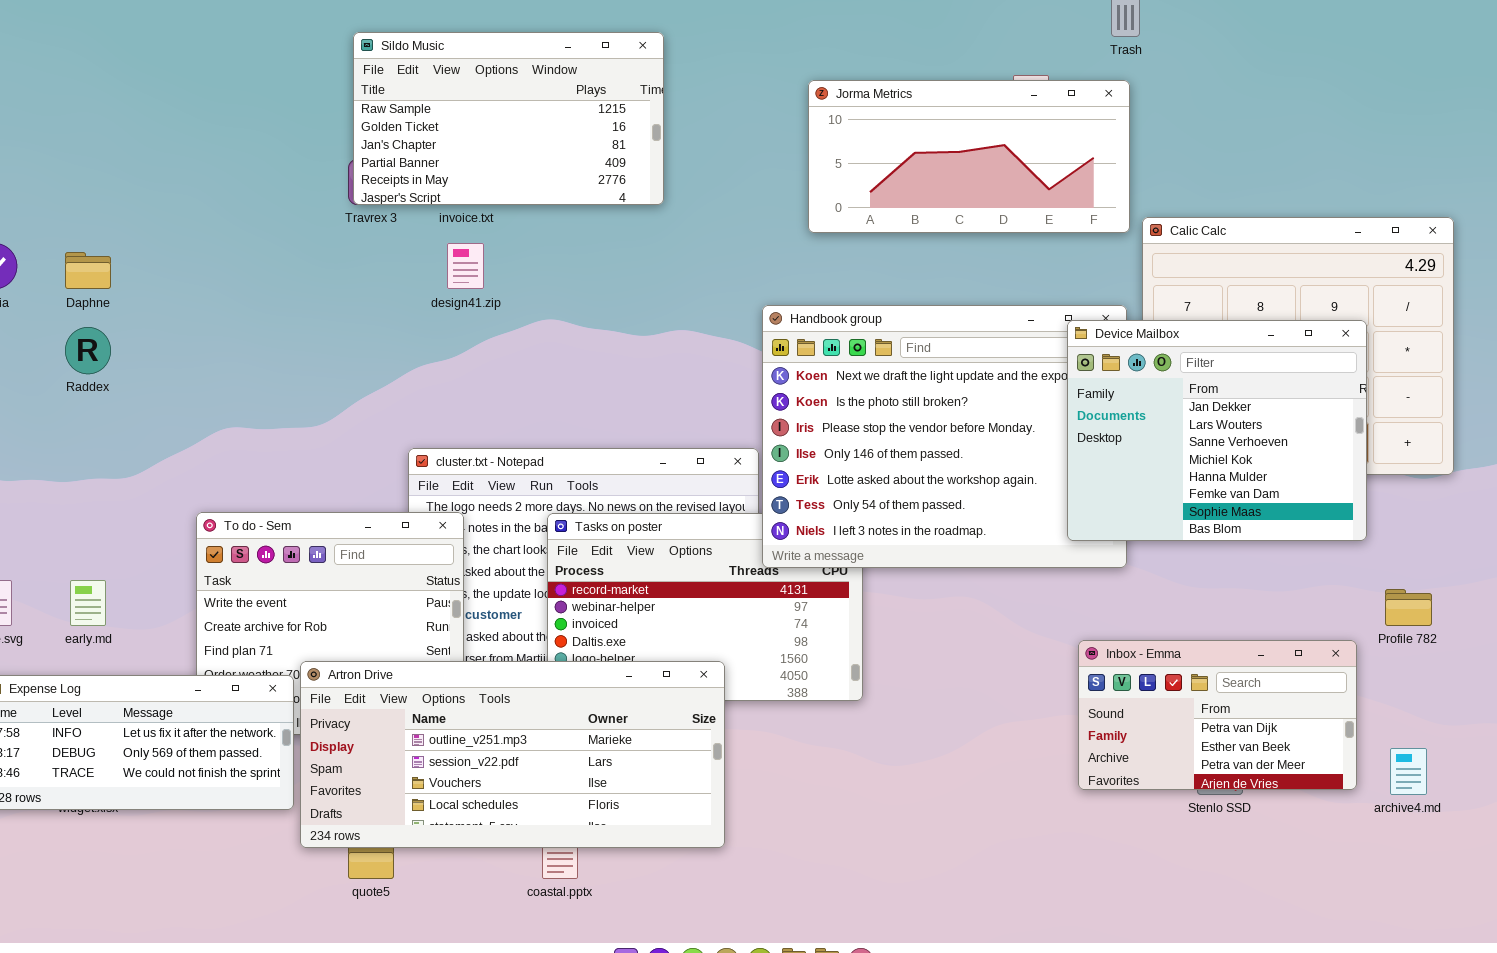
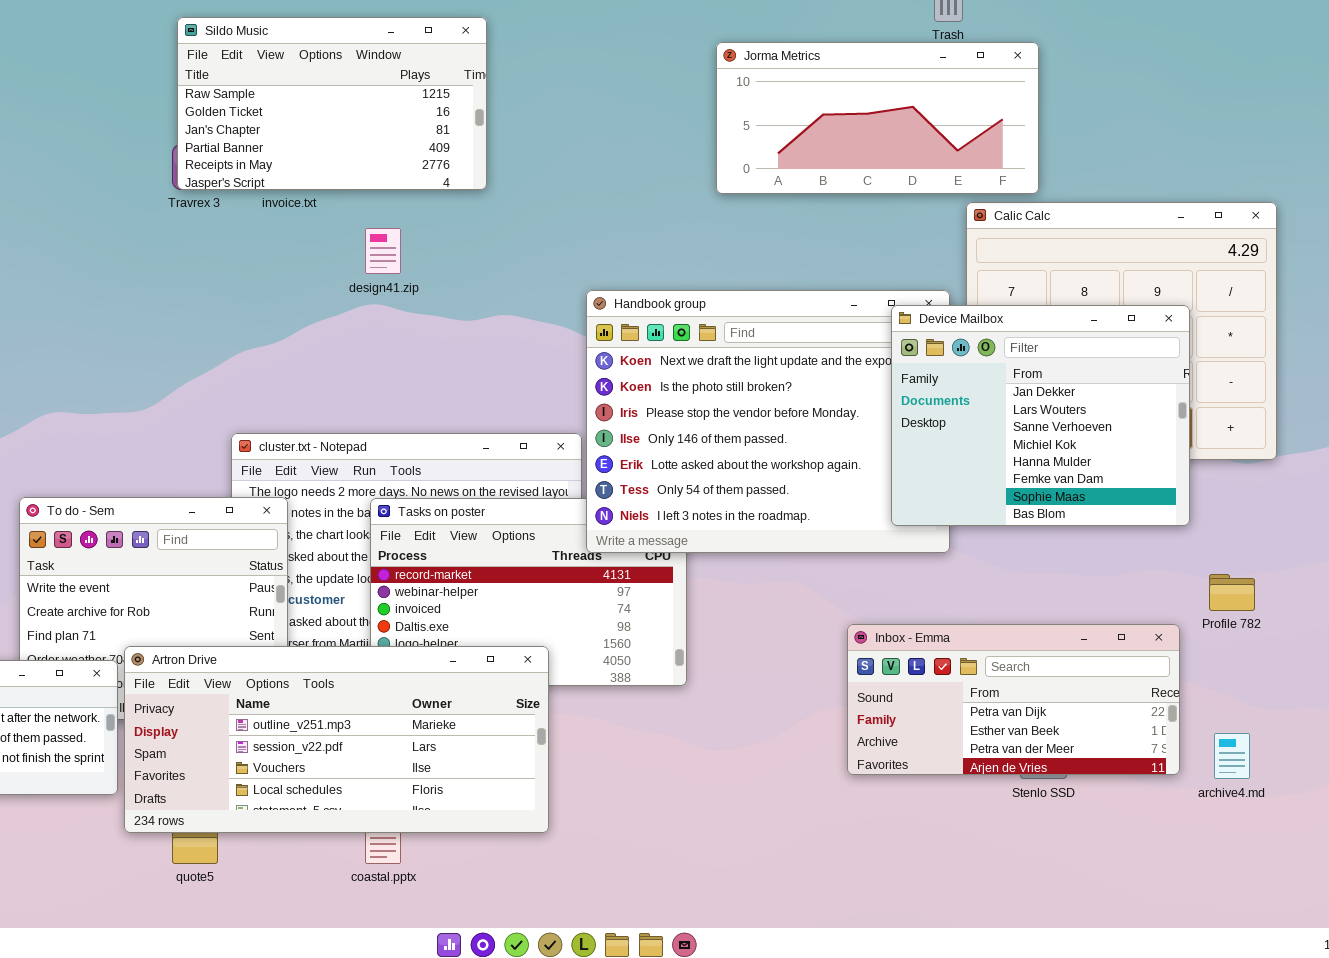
Jorma Metrics: [808,80,1130,233] -> [716,42,1039,194], moved
design41.zip: [447,243,484,289] -> [365,228,401,274], moved
Inbox - Emma: [1078,640,1357,790] -> [847,624,1180,775], resized

